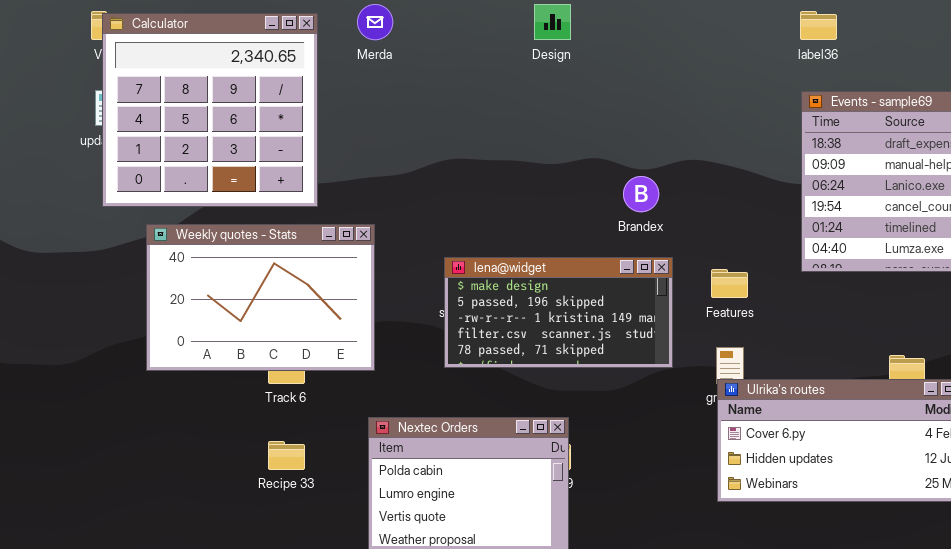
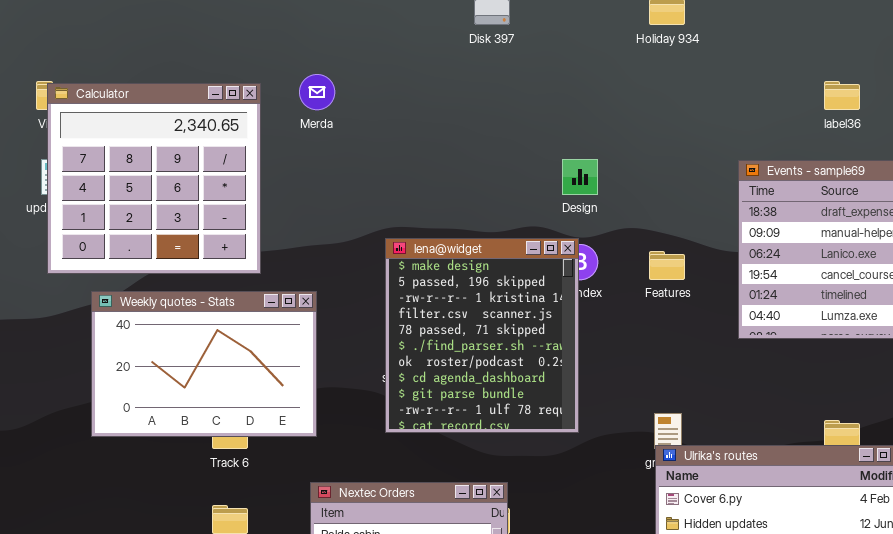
Design: [534,4,571,40] -> [562,159,598,195], moved
label36: [800,11,837,40] -> [824,81,860,110], moved
lena@widget: [444,257,673,368] -> [385,238,579,433], resized
Features: [711,269,748,298] -> [649,251,685,280], moved

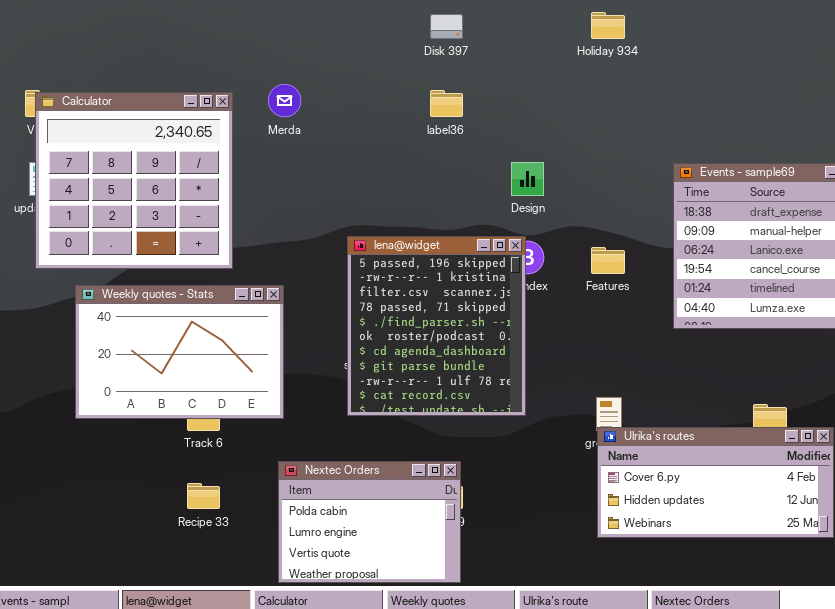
label36: [824,81,860,110] -> [430,90,463,117], moved
lena@widget: [385,238,579,433] -> [347,236,526,416], scrolled down 1 row

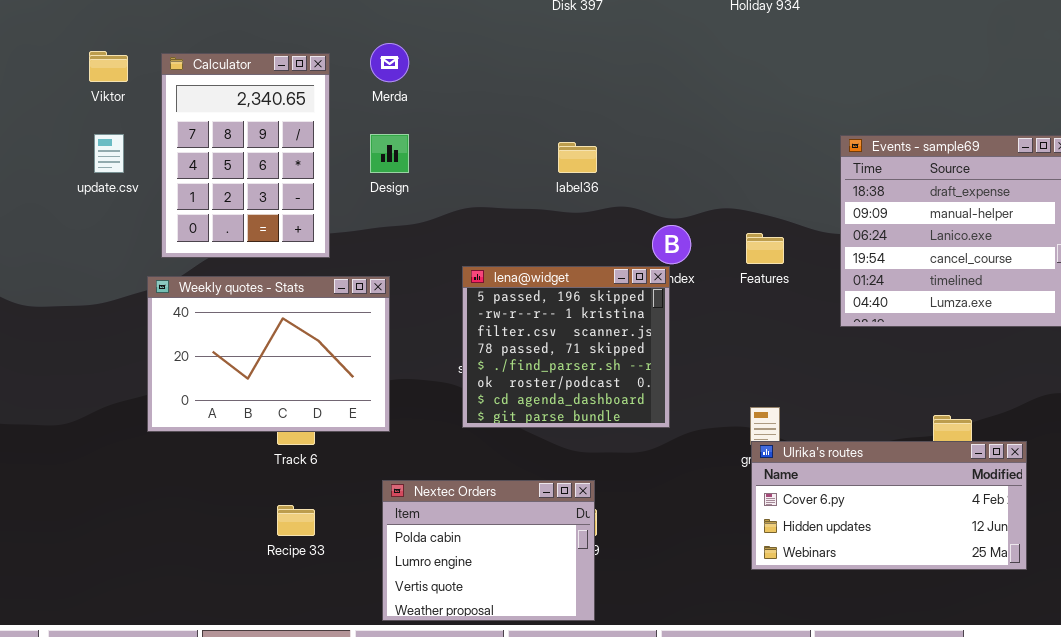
label36: [430,90,463,117] -> [558,142,597,173], moved
Calculator: [35,92,233,269] -> [161,53,330,258], resized
Design: [511,162,544,196] -> [370,134,409,173], moved
lena@widget: [347,236,526,416] -> [462,266,670,428], resized

